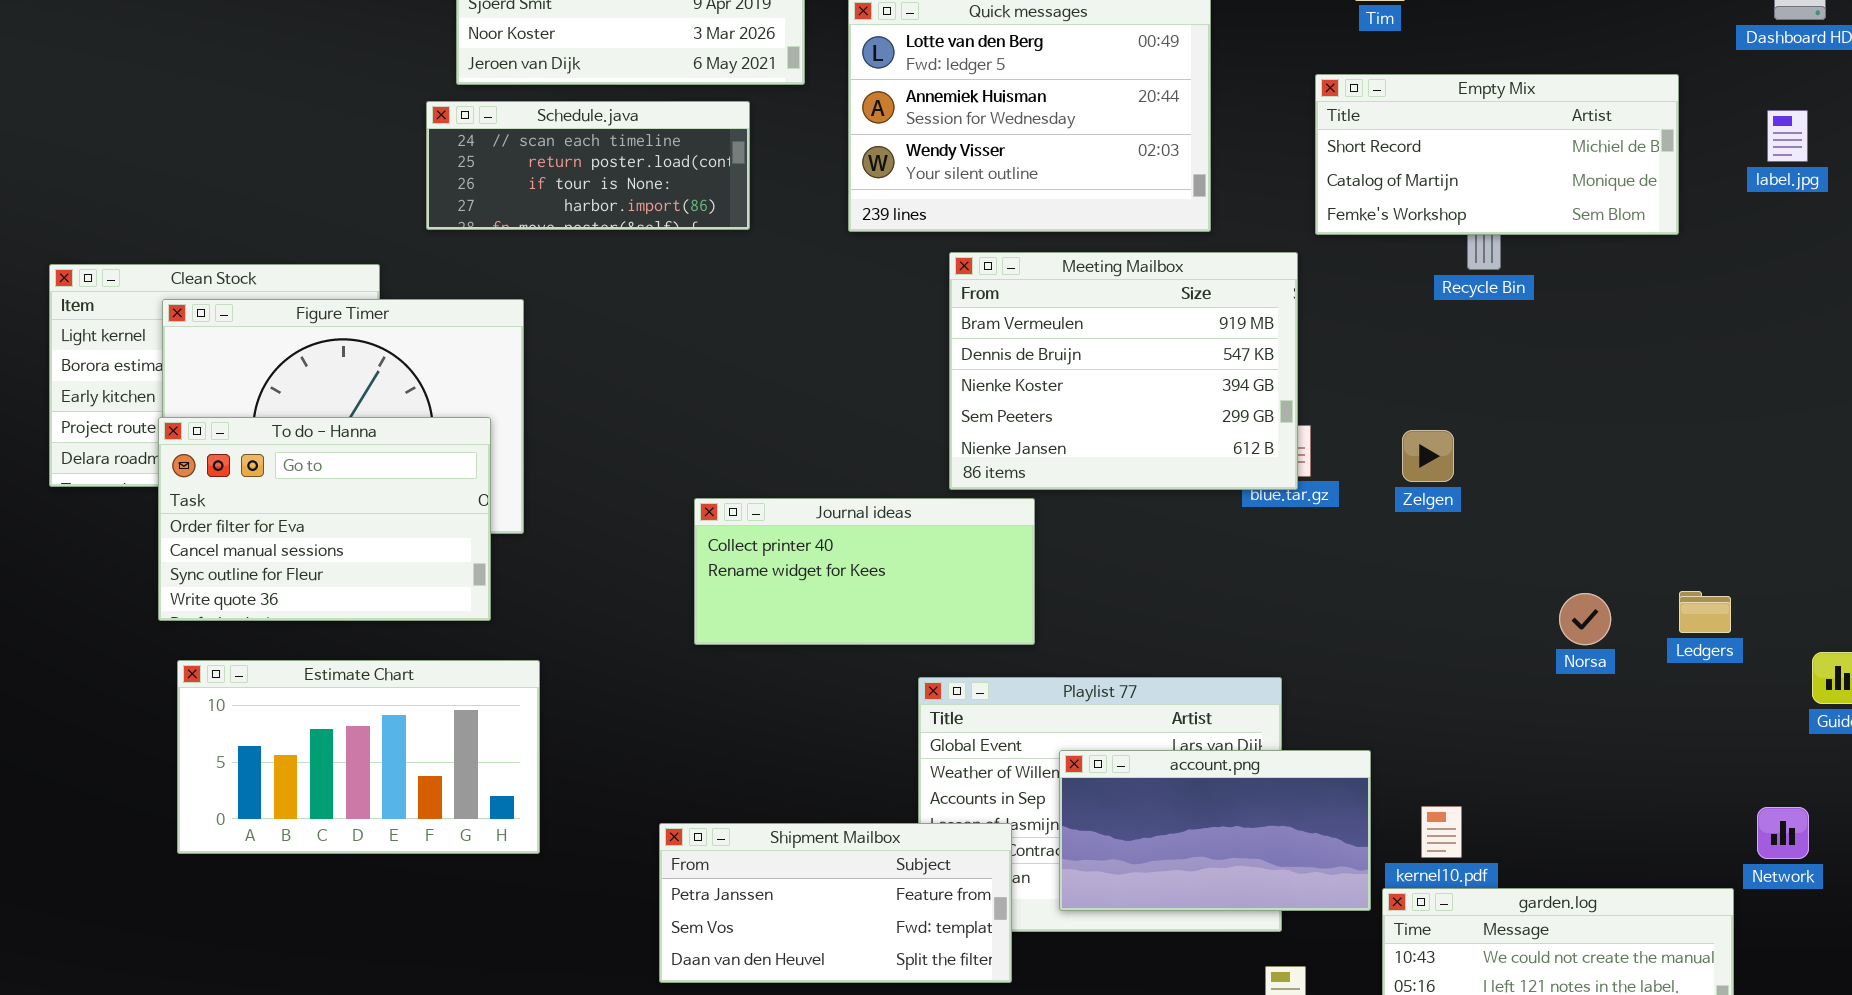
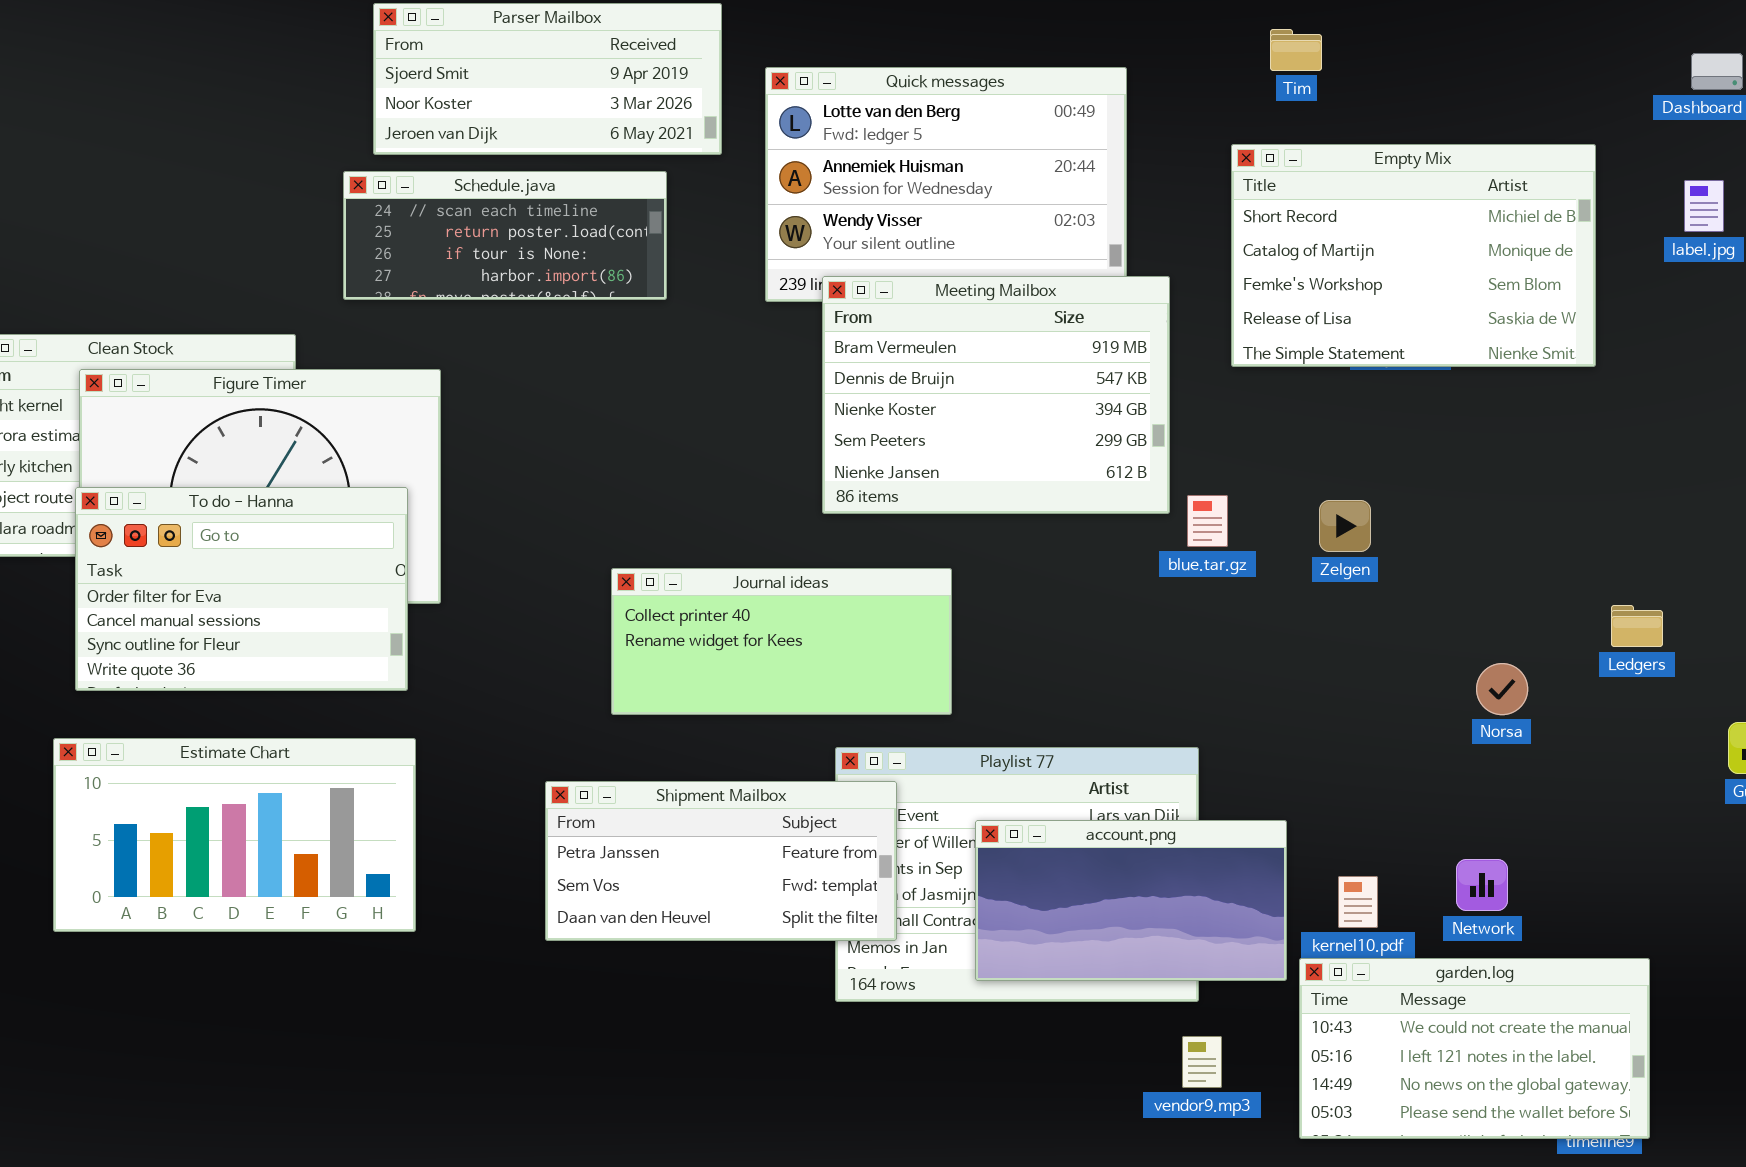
Empty Mix: [1315,74,1679,235] -> [1231,144,1596,367], resized
Meeting Mailbox: [949,252,1298,490] -> [822,276,1170,514], moved
Ledgers: [1679,591,1731,633] -> [1611,605,1663,647], moved
Estimate Chart: [177,660,540,854] -> [53,738,416,932], moved
Network: [1757,807,1809,859] -> [1456,859,1508,911], moved
Shipment Mailbox: [659,823,1012,983] -> [545,781,897,941], moved

